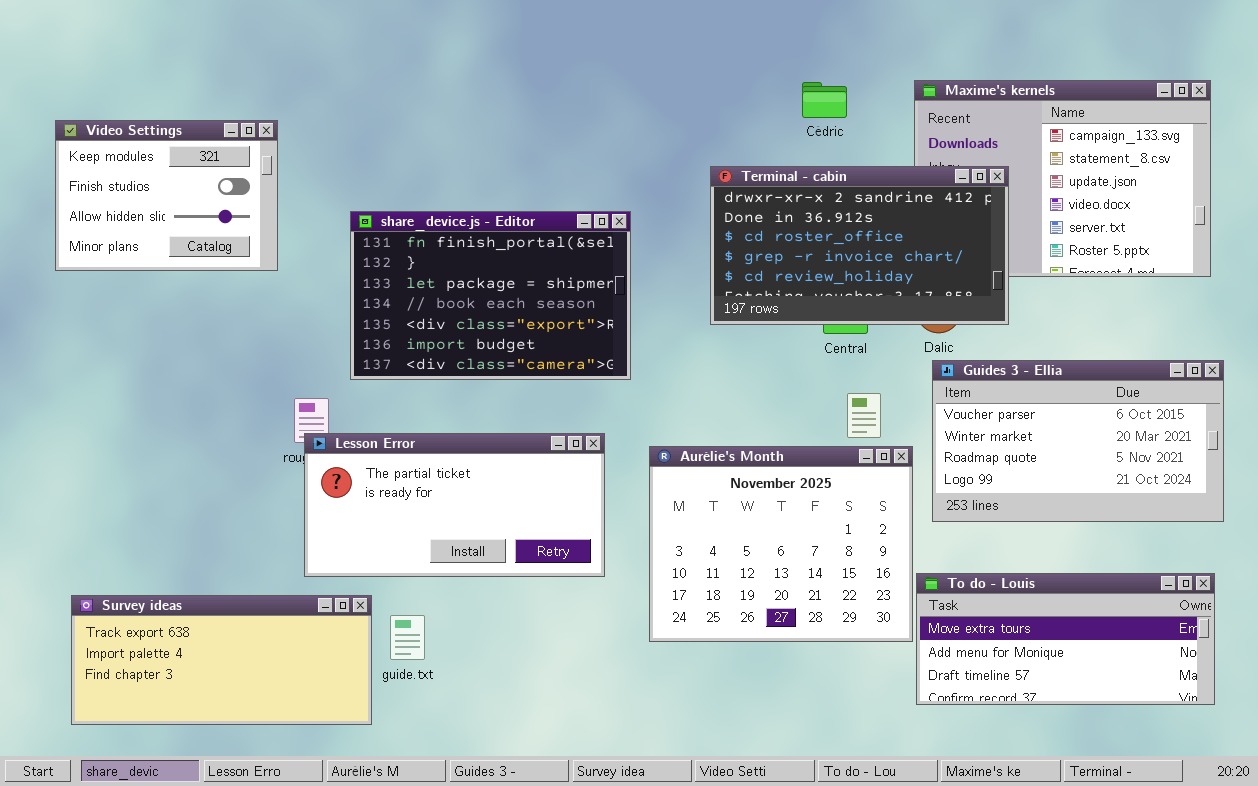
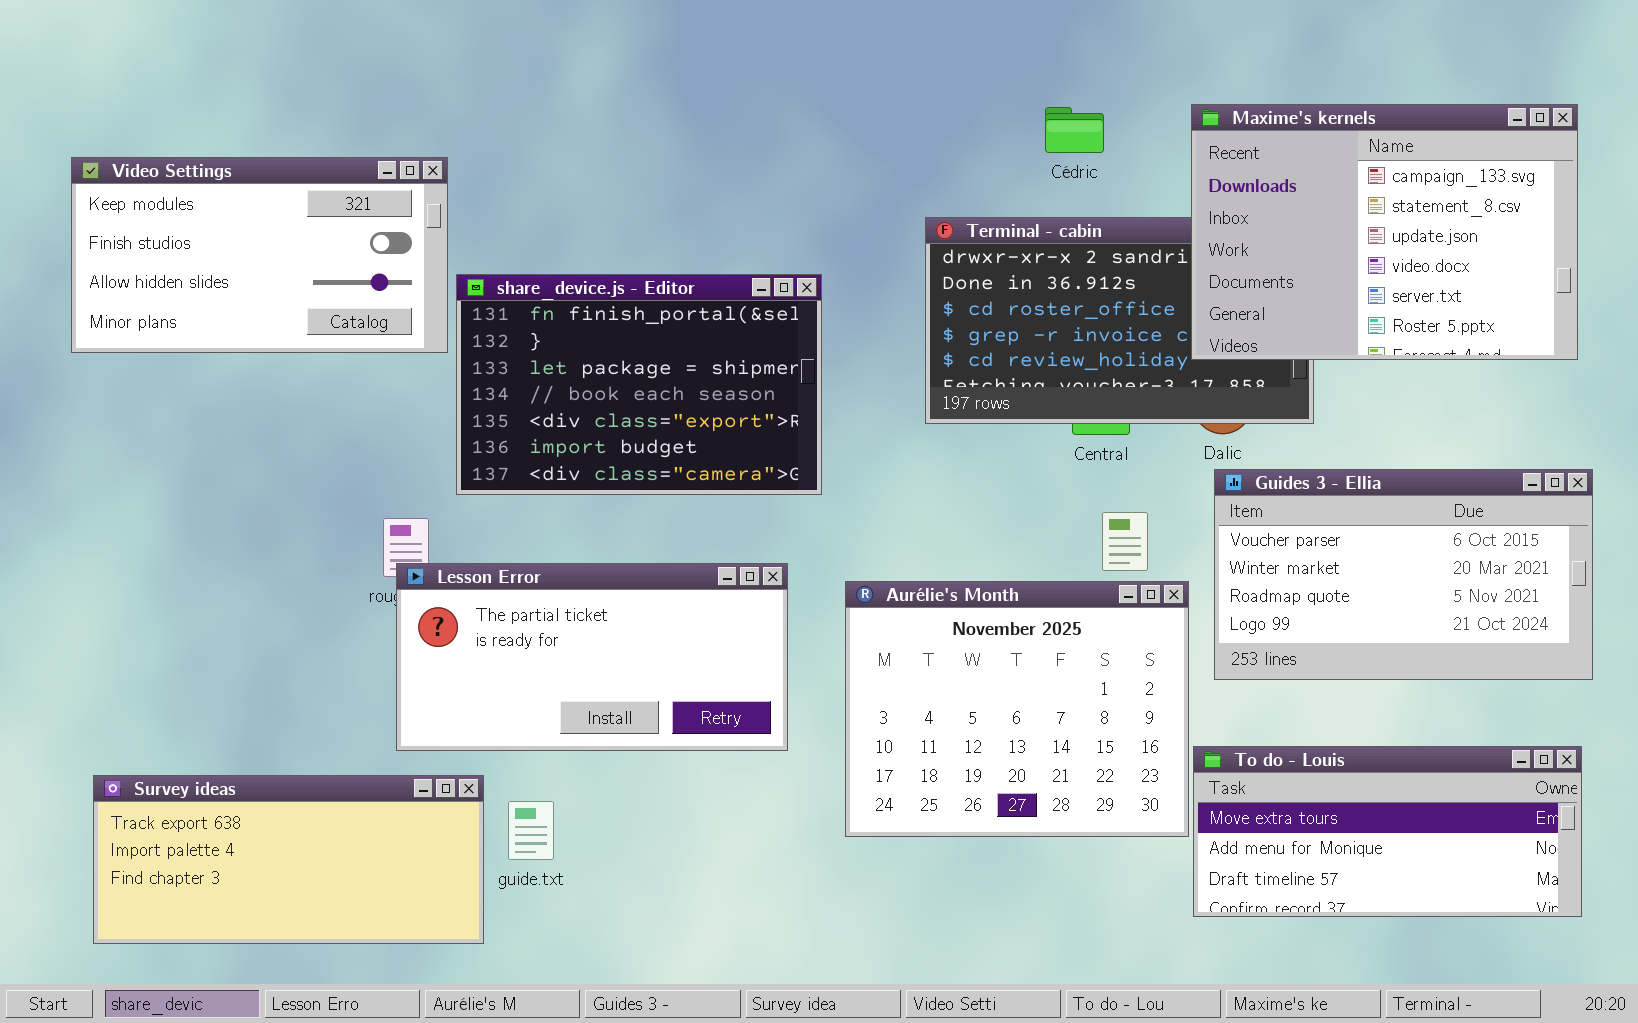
Maxime's kernels: [914,80,1211,277] -> [1191,104,1578,360], raised
Video Settings: [55,120,278,271] -> [71,157,448,353], resized

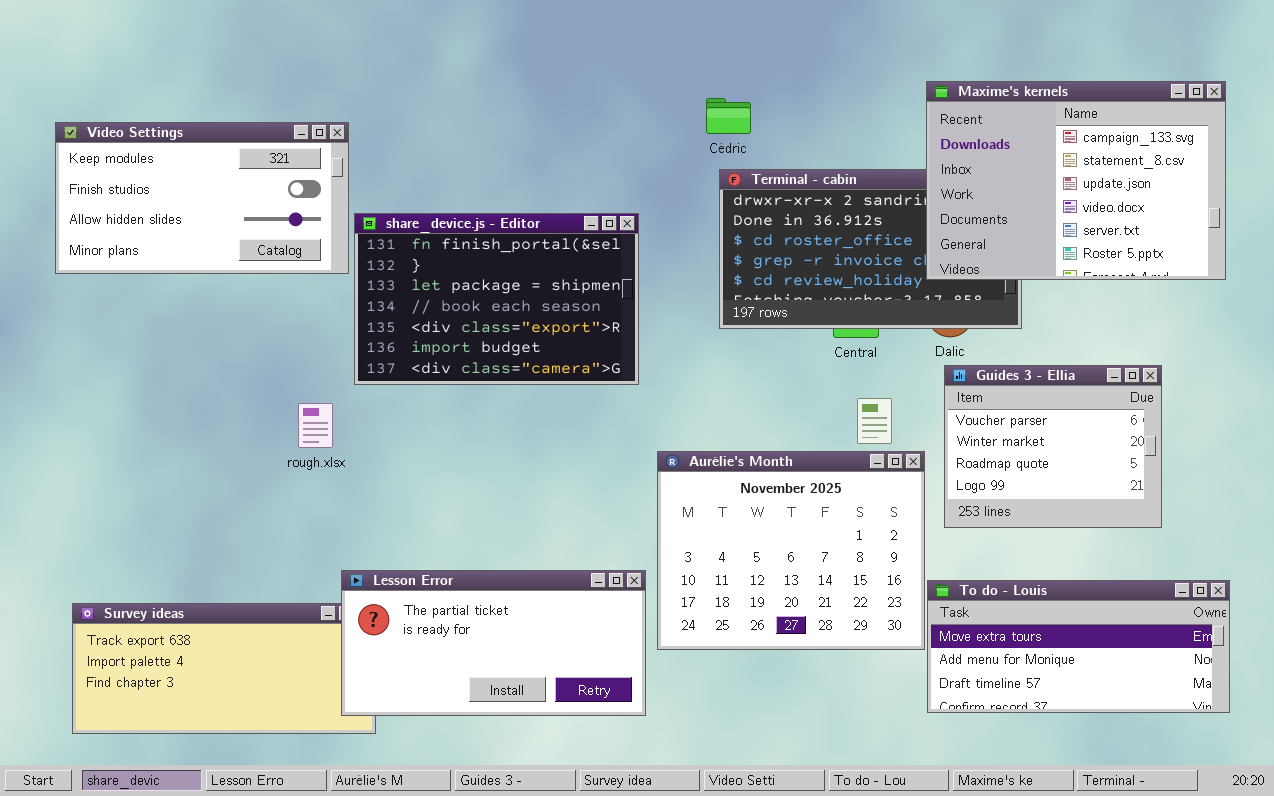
Cédric: [1045,107,1104,153] -> [706,98,751,134], moved
Guides 3 - Ellia: [1214,469,1593,680] -> [944,365,1162,528], resized
Lesson Error: [396,563,788,751] -> [341,570,646,716], moved

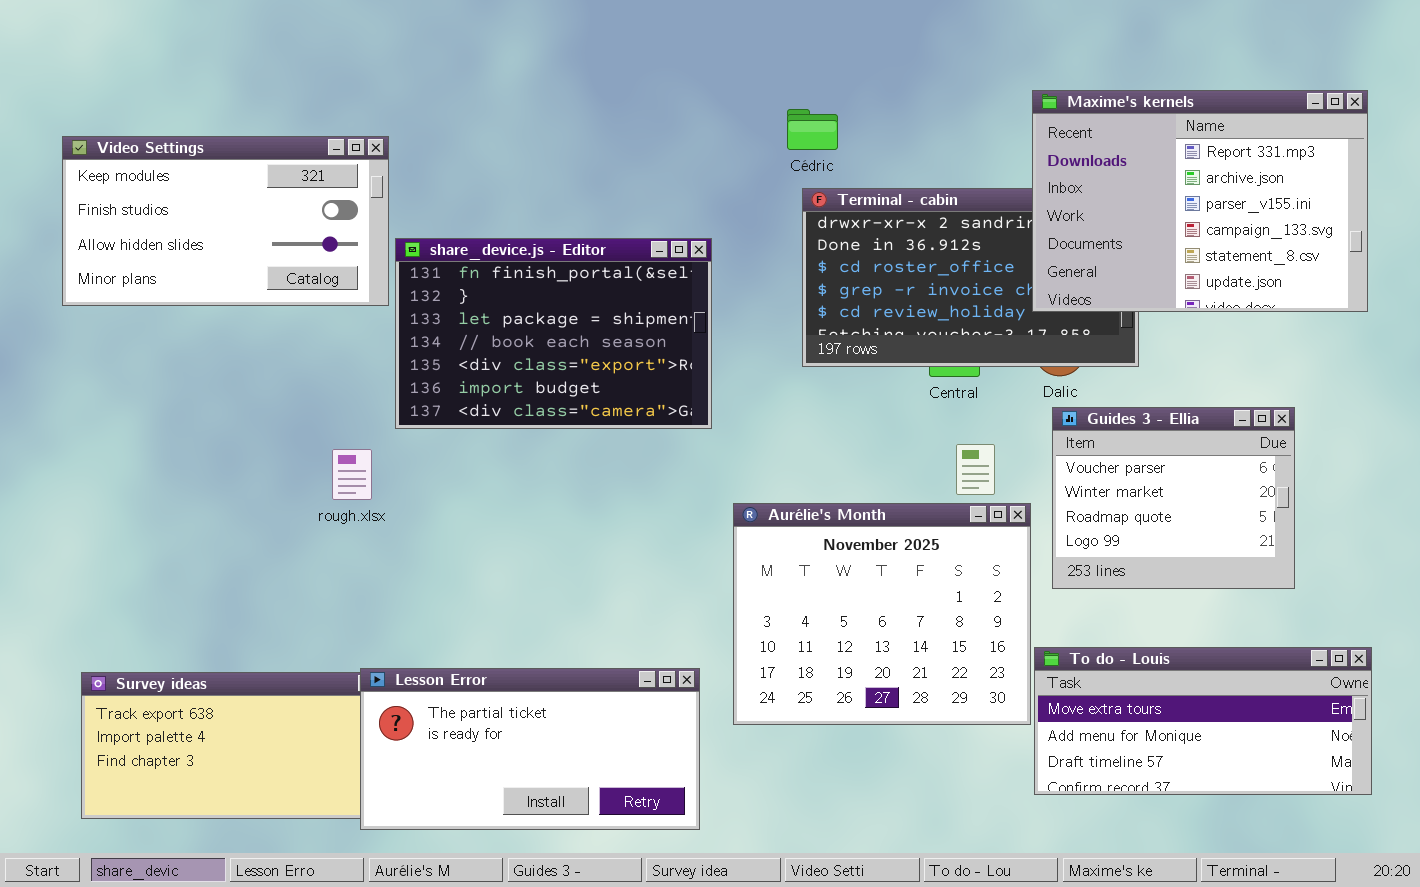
Maxime's kernels: [926,81,1226,280] -> [1032,90,1368,312], scrolled up 3 rows
Lesson Error: [341,570,646,716] -> [360,668,700,830], moved

